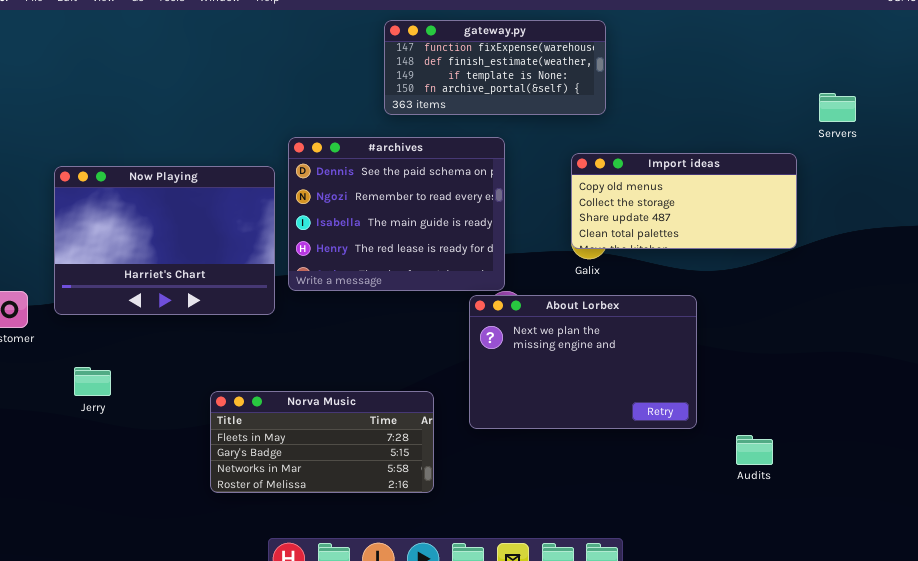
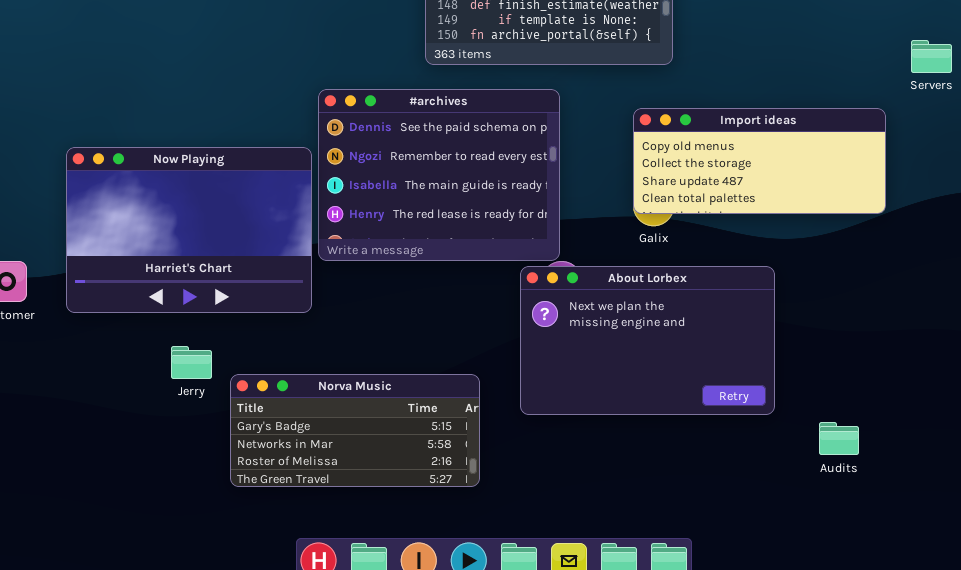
Now Playing: [54,166,275,315] -> [66,147,312,313], moved
Jerry: [74,367,111,396] -> [171,346,212,379], moved
Norva Music: [210,391,434,493] -> [230,374,480,487], scrolled down 1 row

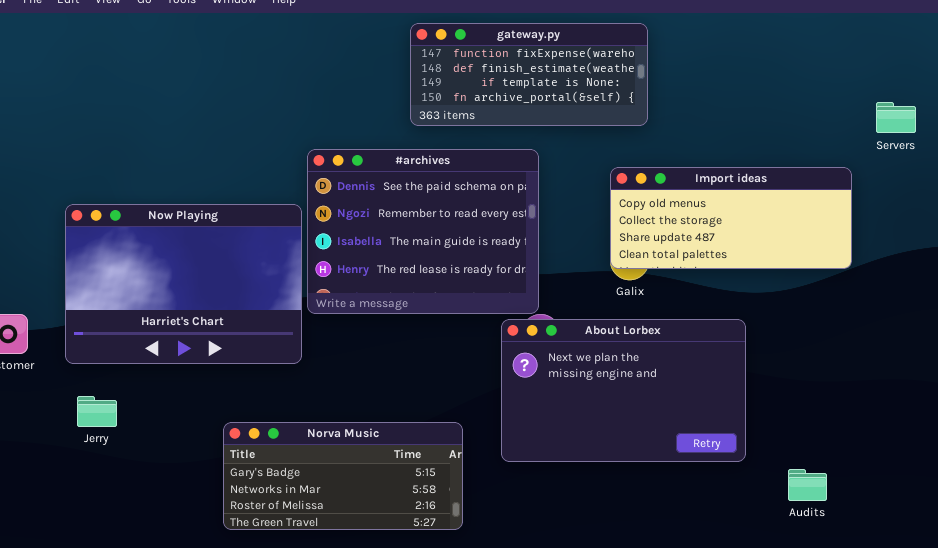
Jerry: [171,346,212,379] -> [77,396,117,427], moved

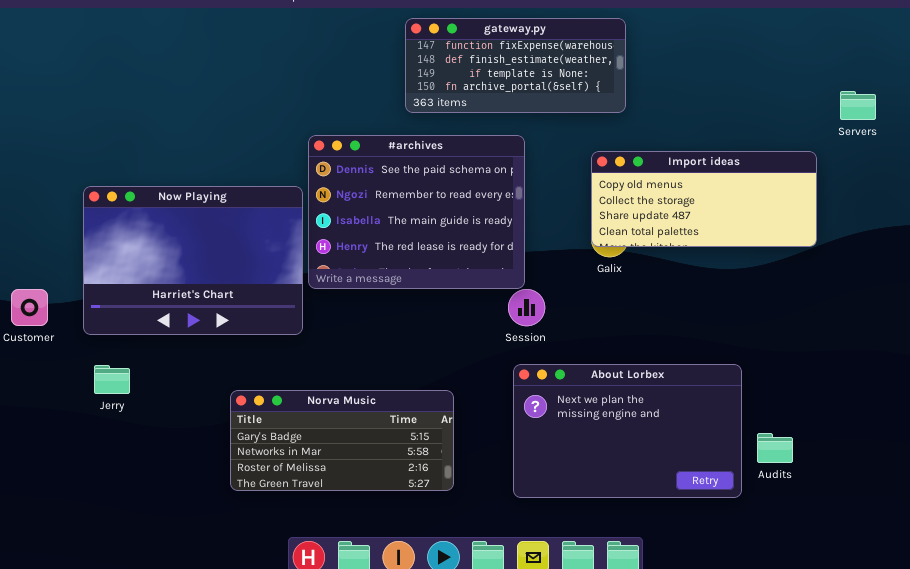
About Lorbex: [501,319,746,462] -> [513,364,742,498], moved

